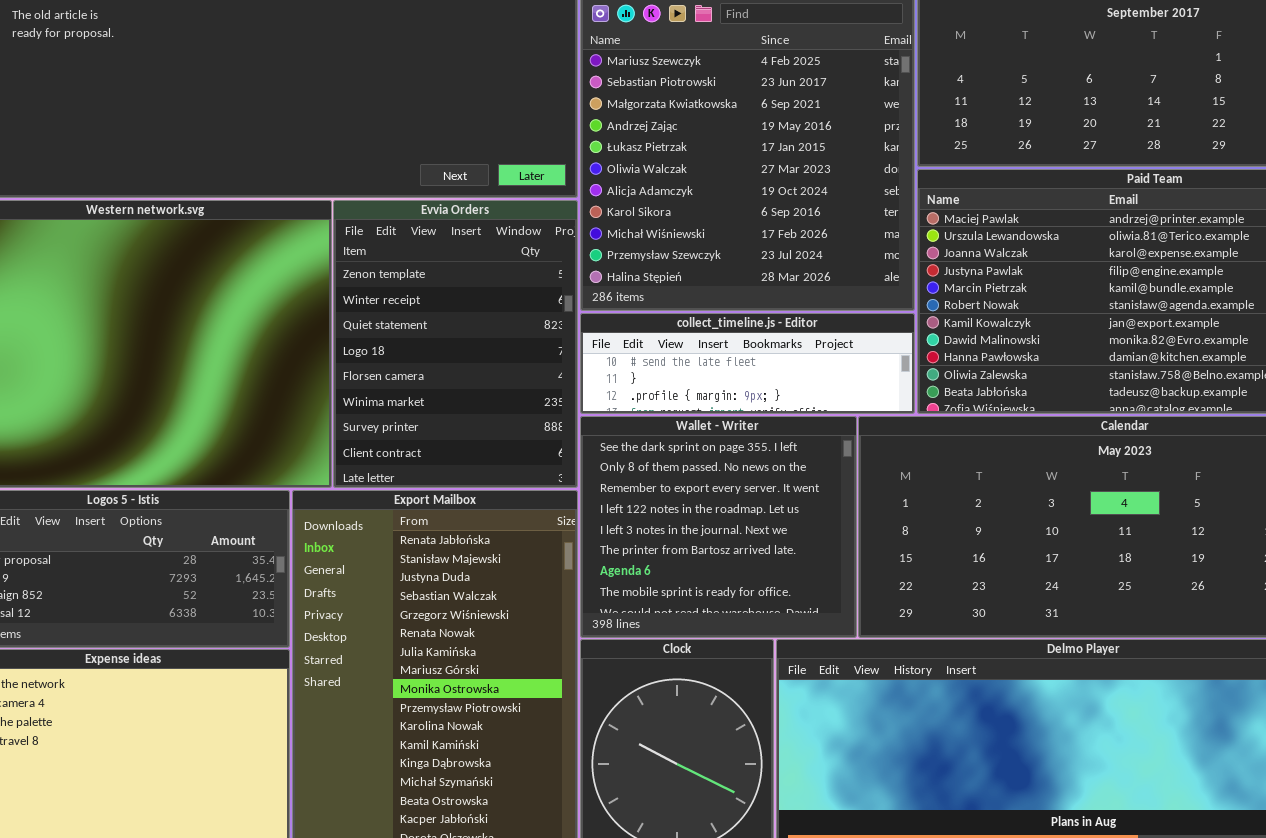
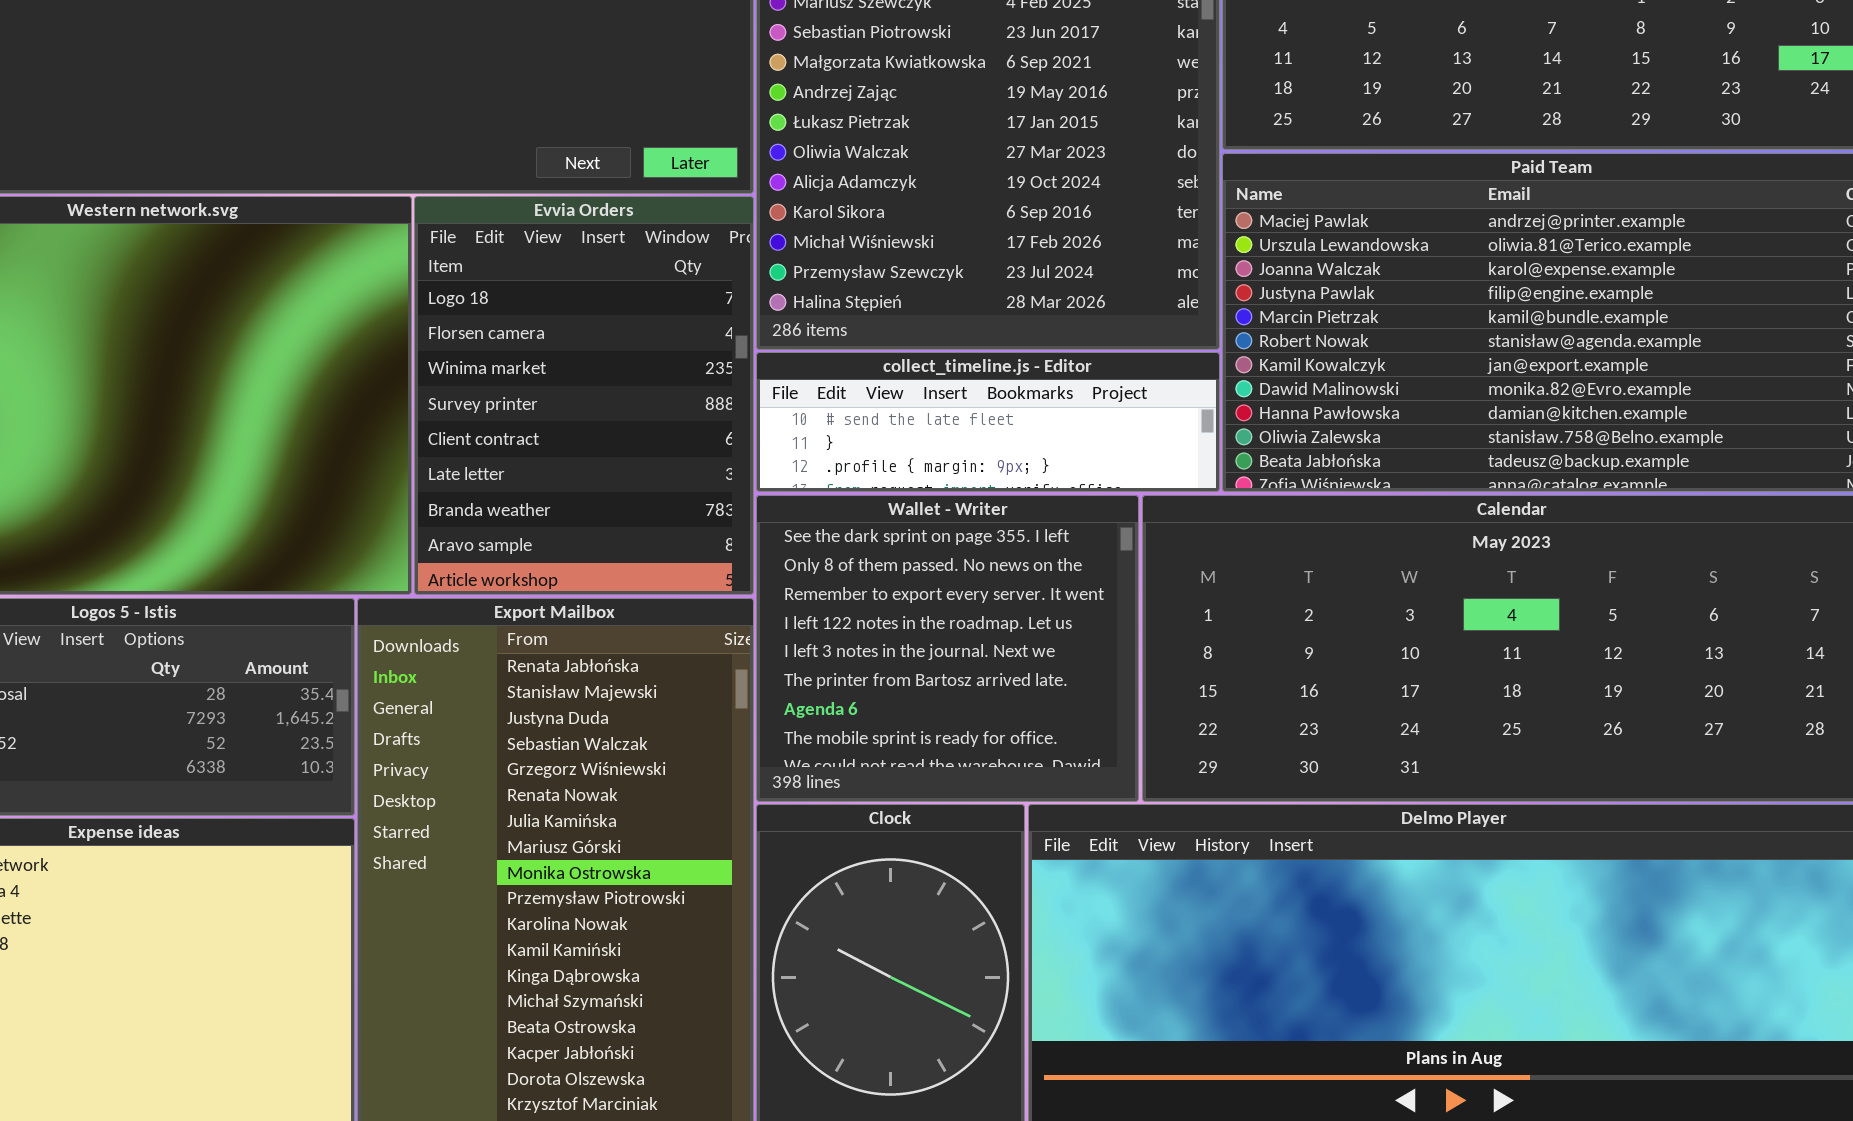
Evvia Orders: [333,200,578,488] -> [414,196,754,595], scrolled down 3 rows

